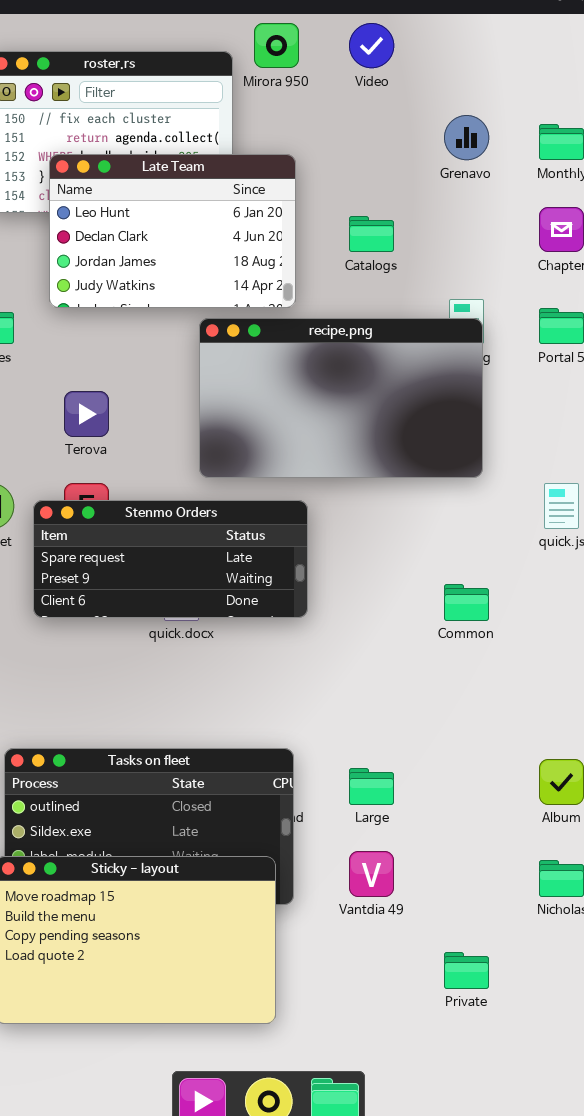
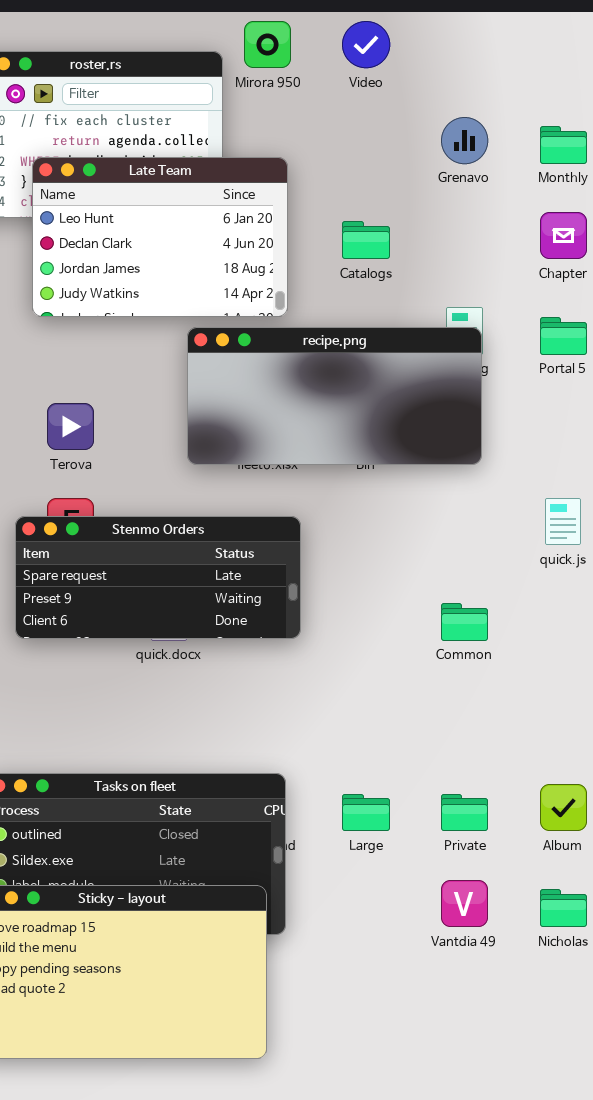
recipe.png: [199,318,483,478] -> [187,327,482,465], resized
Vantdia 49: [349,851,394,897] -> [441,880,488,927], moved
Private: [444,952,489,989] -> [441,794,488,831], moved

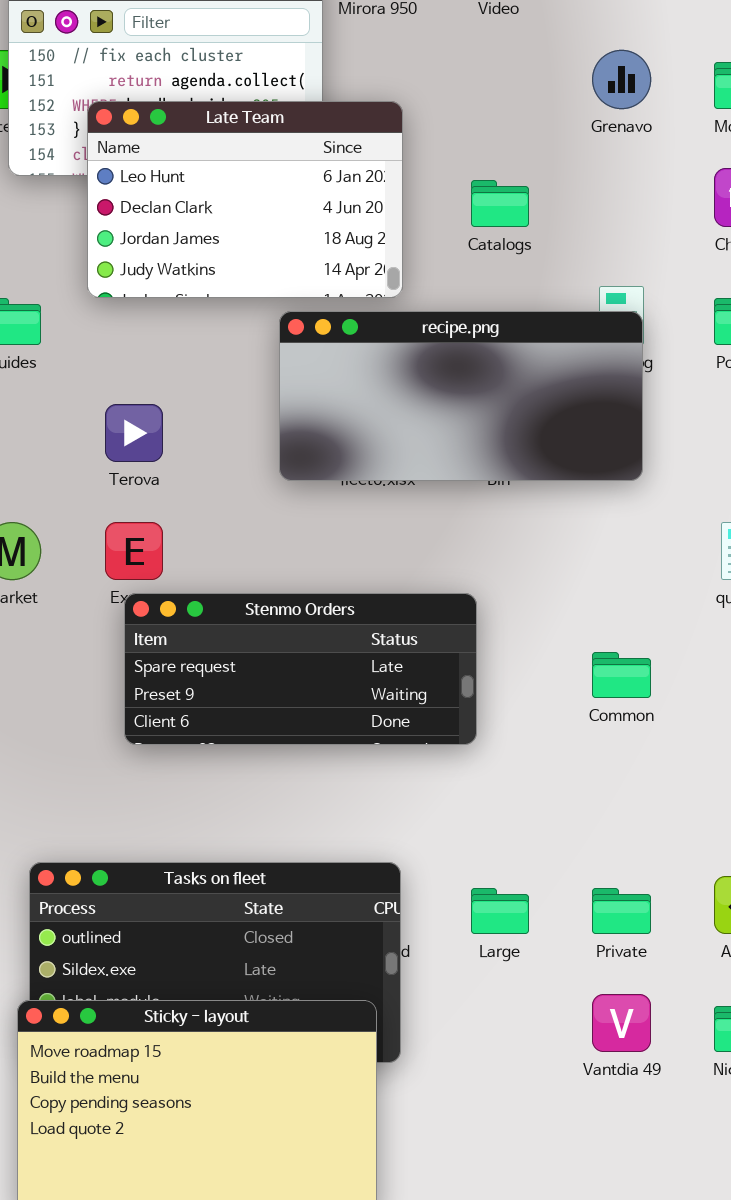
Stenmo Orders: [15,516,301,639] -> [124,593,477,745], moved

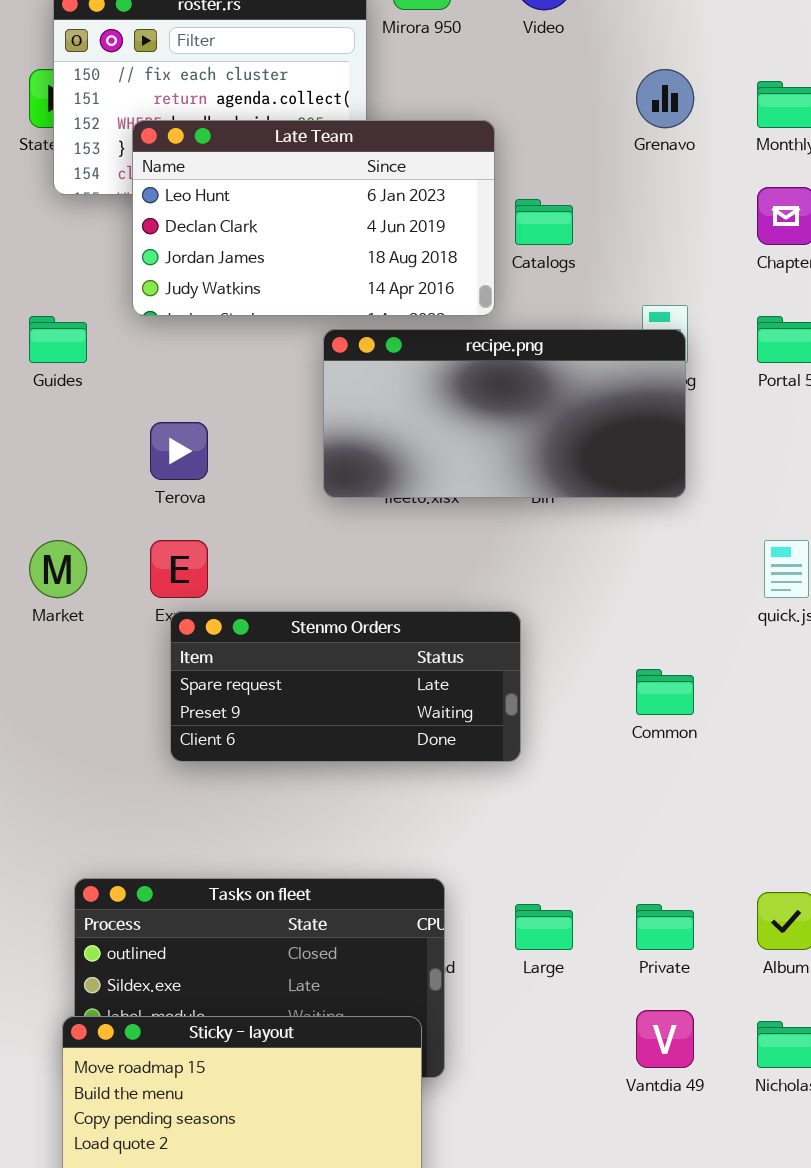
Late Team: [87,101,403,298] -> [132,120,495,316], resized

